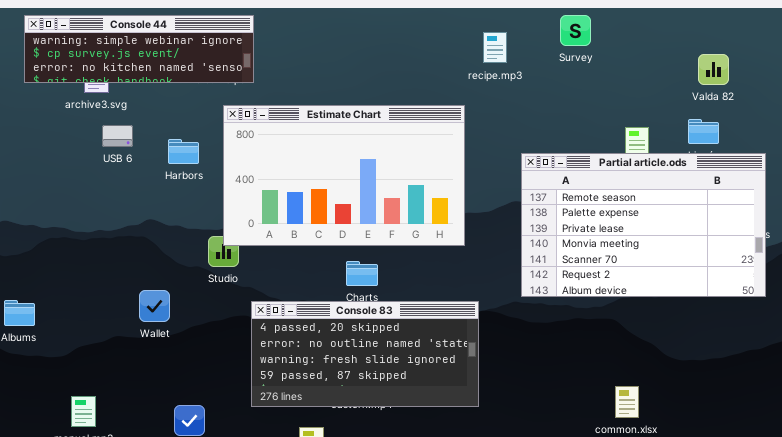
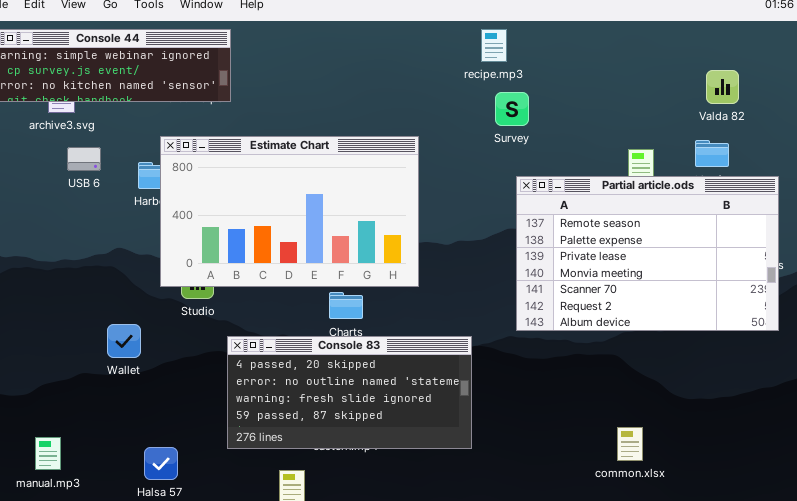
Survey: [560,15,591,46] -> [495,92,529,126], moved
recipe.mp3: [483,32,507,63] -> [481,29,507,62], moved
Estimate Chart: [223,105,465,246] -> [160,136,419,287], moved

